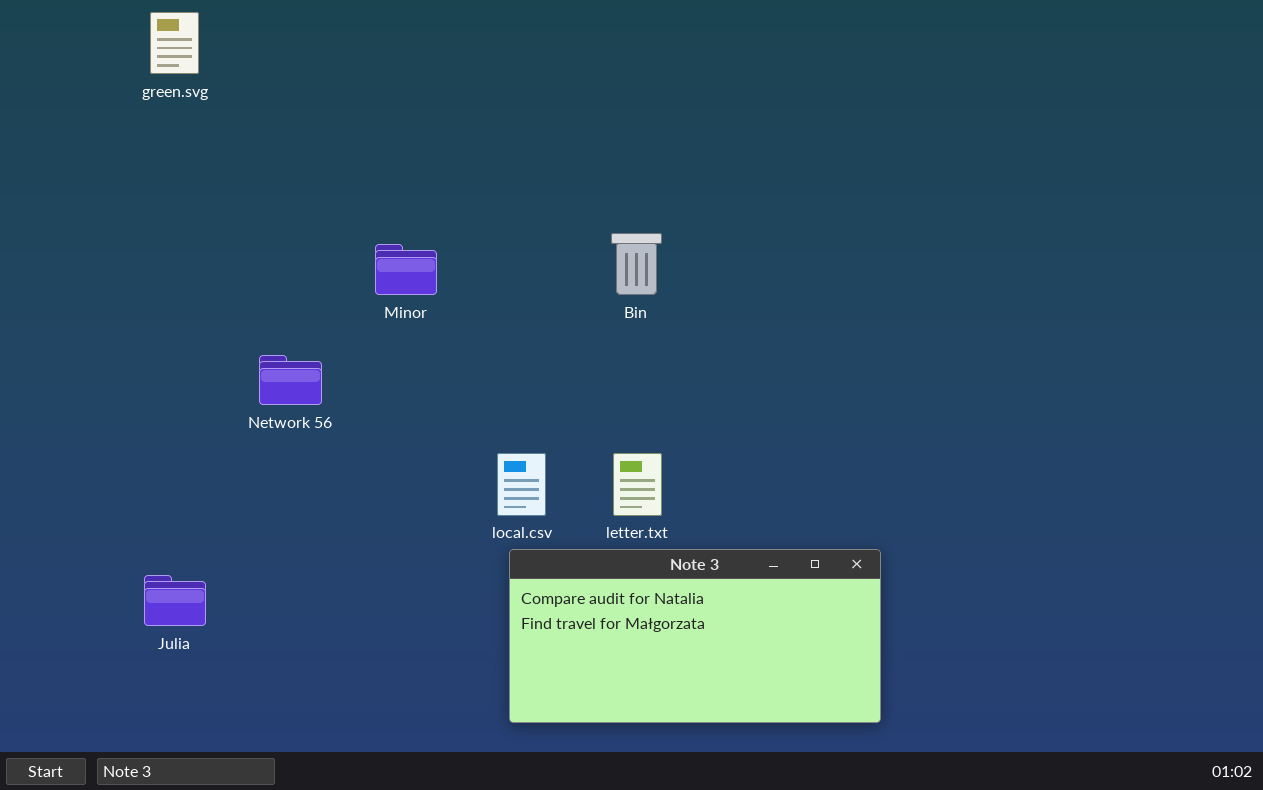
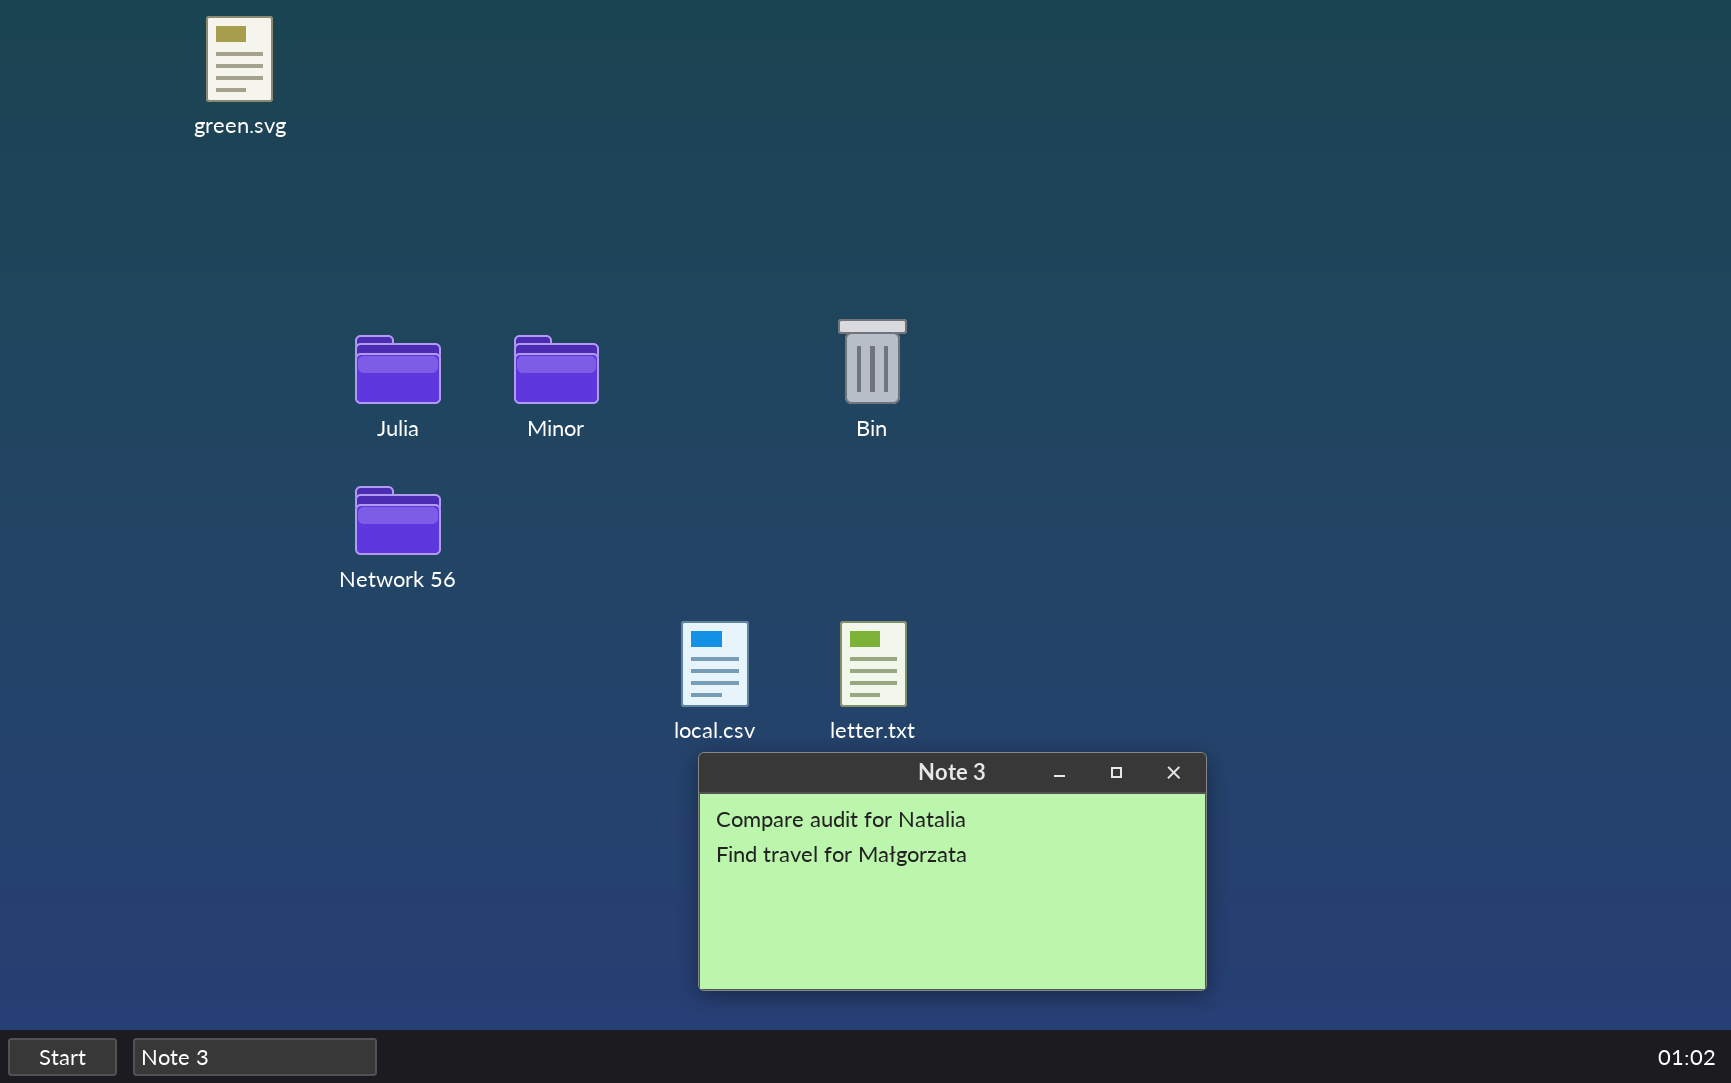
Julia: [144,575,206,626] -> [355,335,441,404], moved

